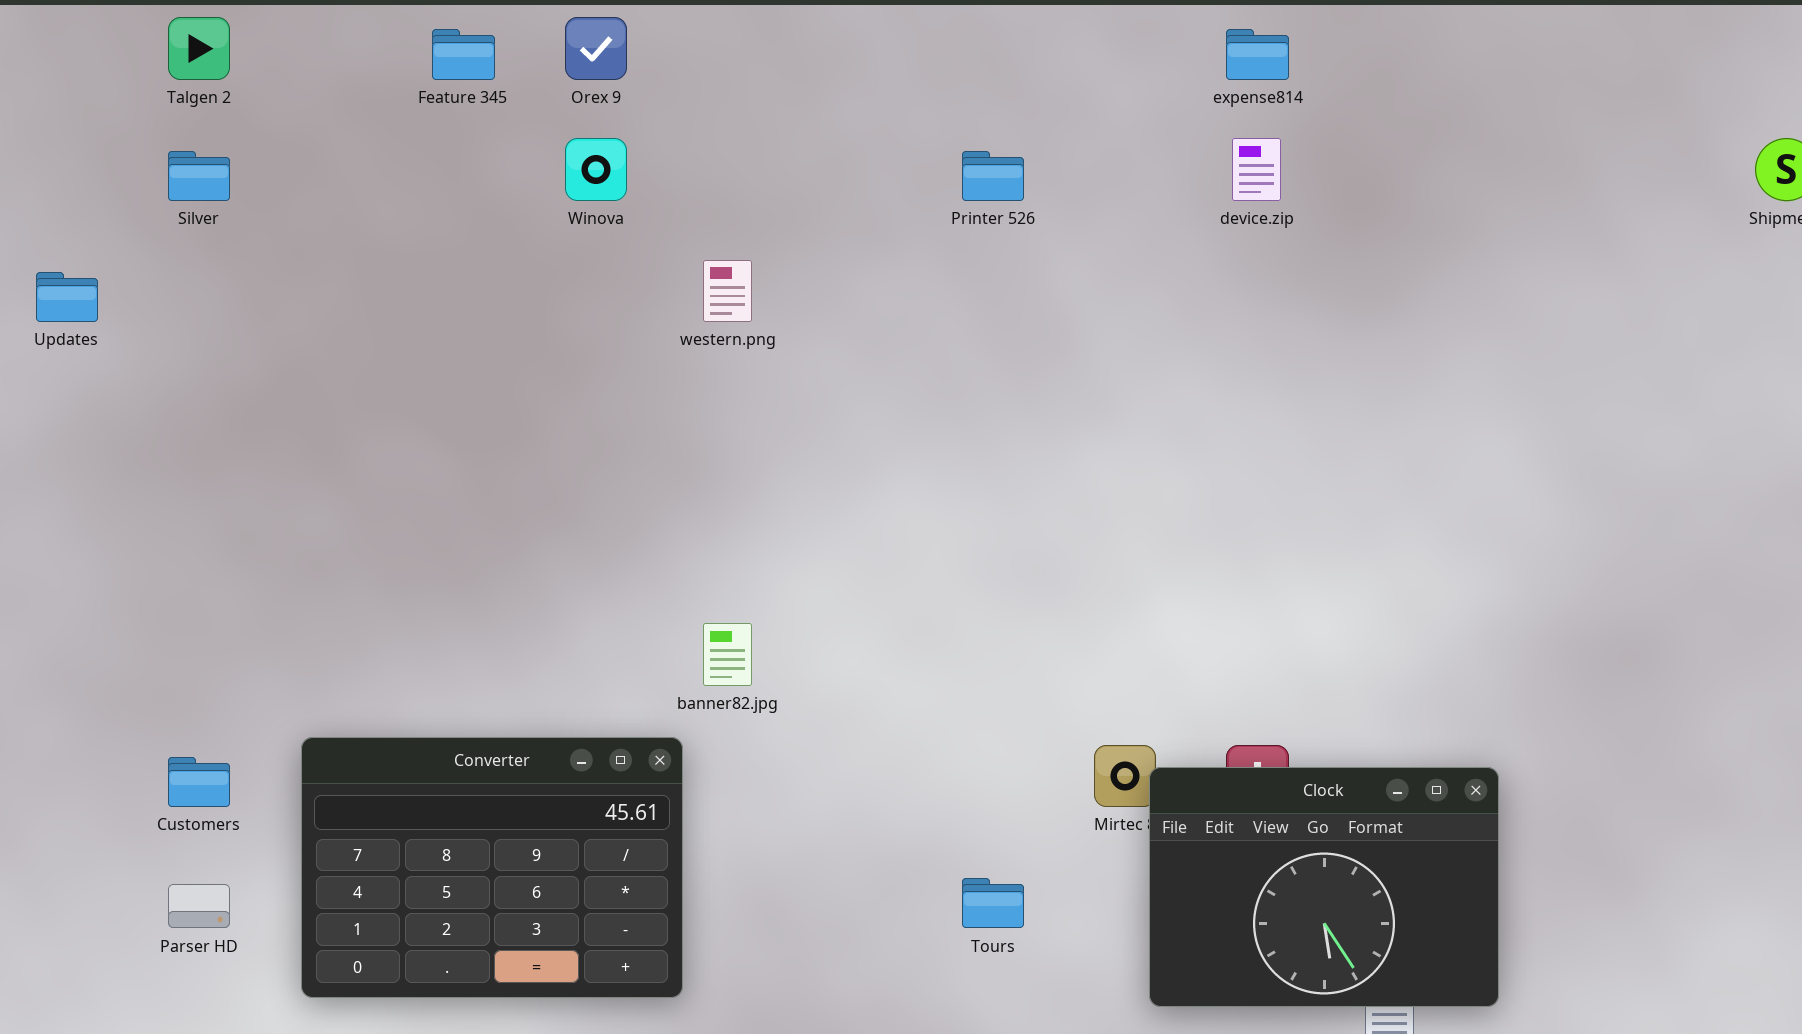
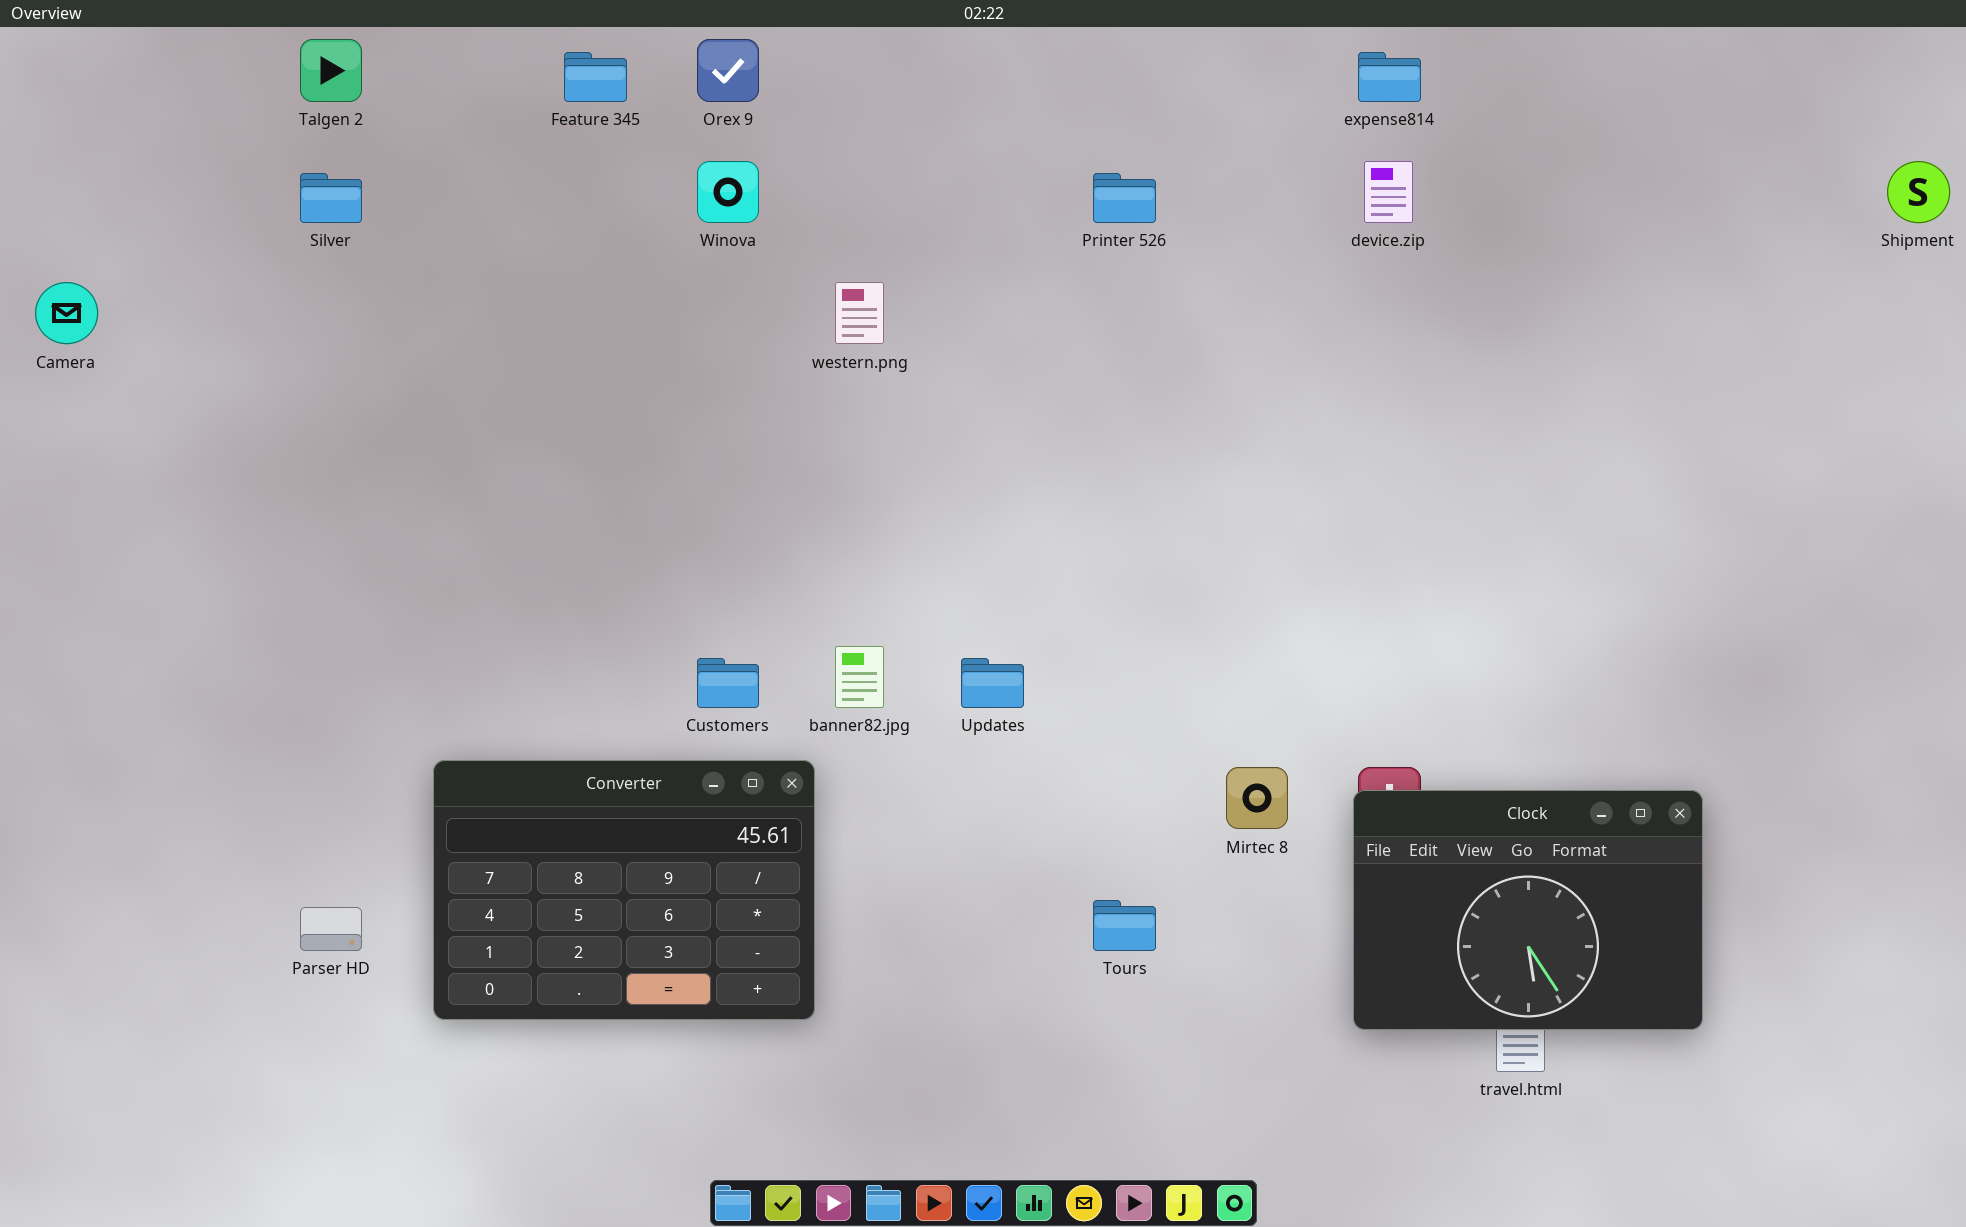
Updates: [36,272,98,322] -> [961,658,1024,708], moved
Customers: [168,757,230,807] -> [697,658,759,708], moved
Clock: [1149,767,1499,1007] -> [1353,790,1703,1030], moved

